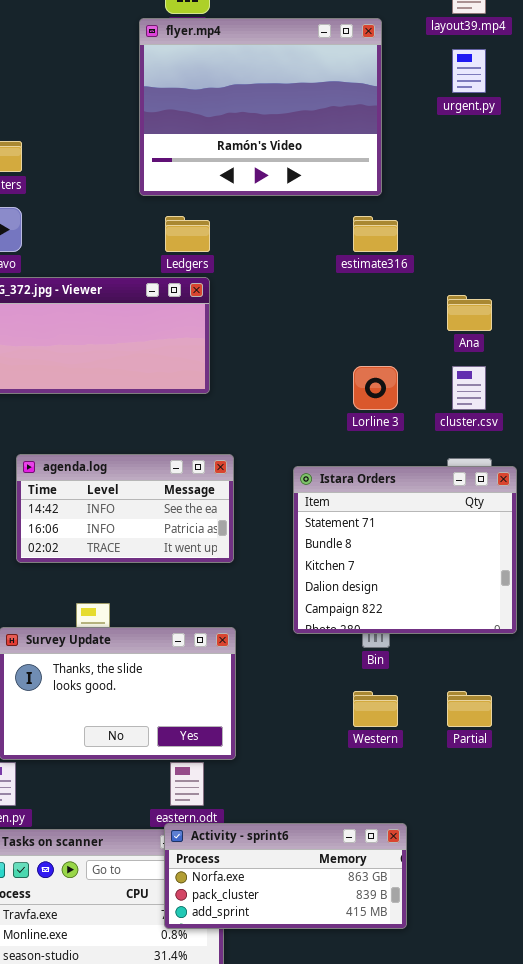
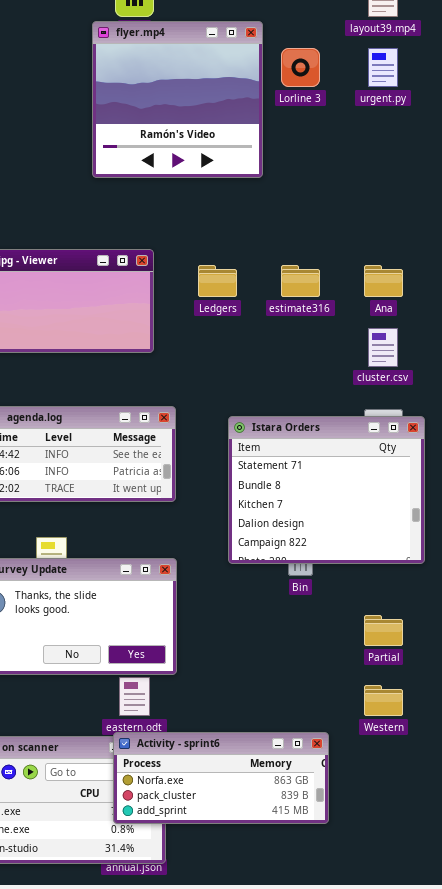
flyer.mp4: [139,18,382,196] -> [92,21,263,178], resized
Ledgers: [165,216,210,252] -> [198,265,237,297], moved
estimate316: [353,216,398,252] -> [281,265,320,297], moved
Lorline 3: [353,366,398,410] -> [281,48,320,87], moved
Western: [353,691,398,727] -> [364,685,403,716], moved

